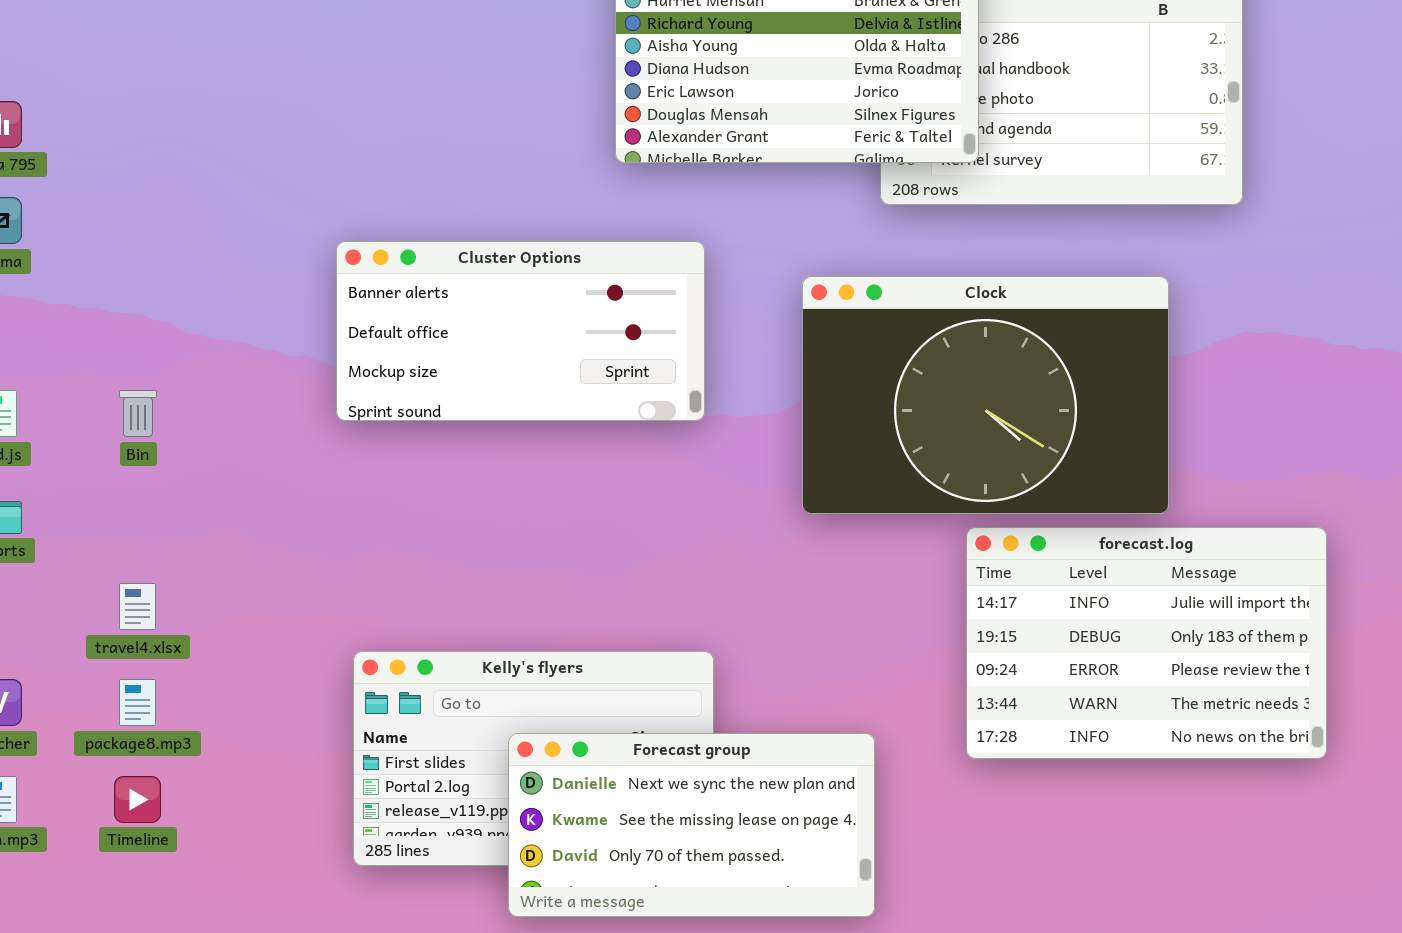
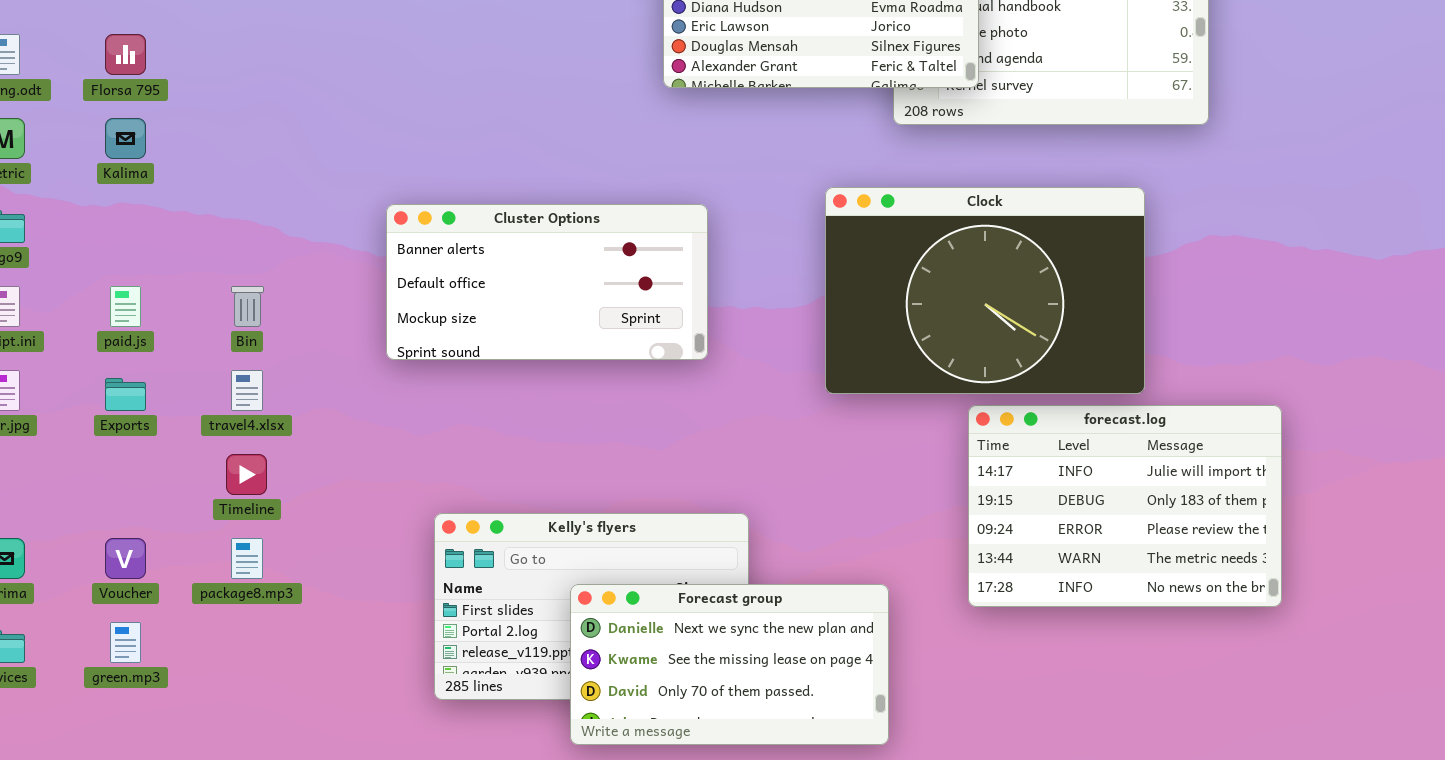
Cluster Options: [336,241,705,421] -> [386,204,708,360], moved
travel4.xlsx: [119,583,156,630] -> [231,370,263,411], moved
Timeline: [114,776,161,823] -> [226,454,267,495], moved

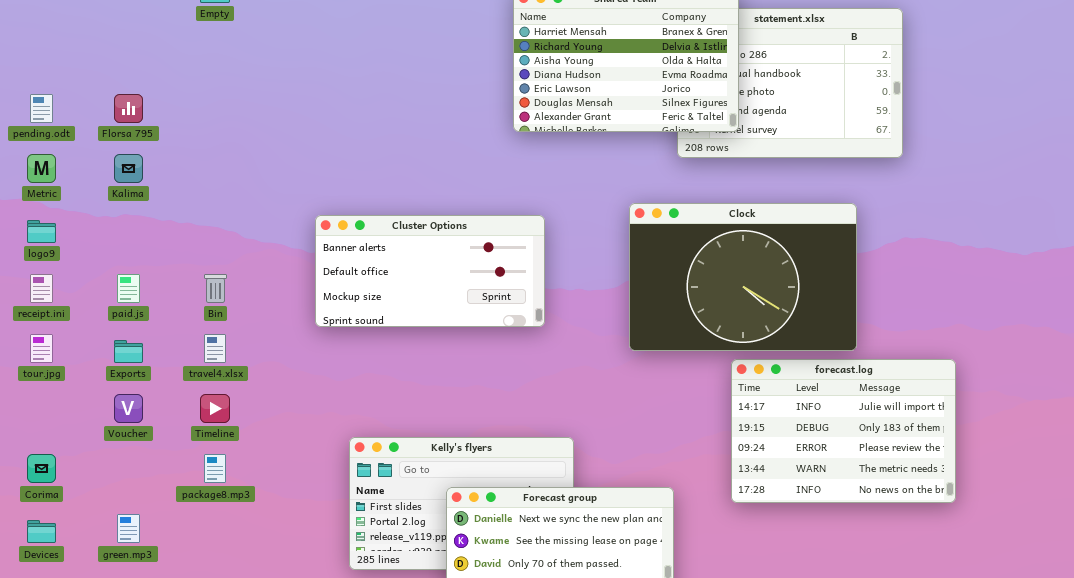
Voucher: [105,538,146,579] -> [114,394,143,423], moved

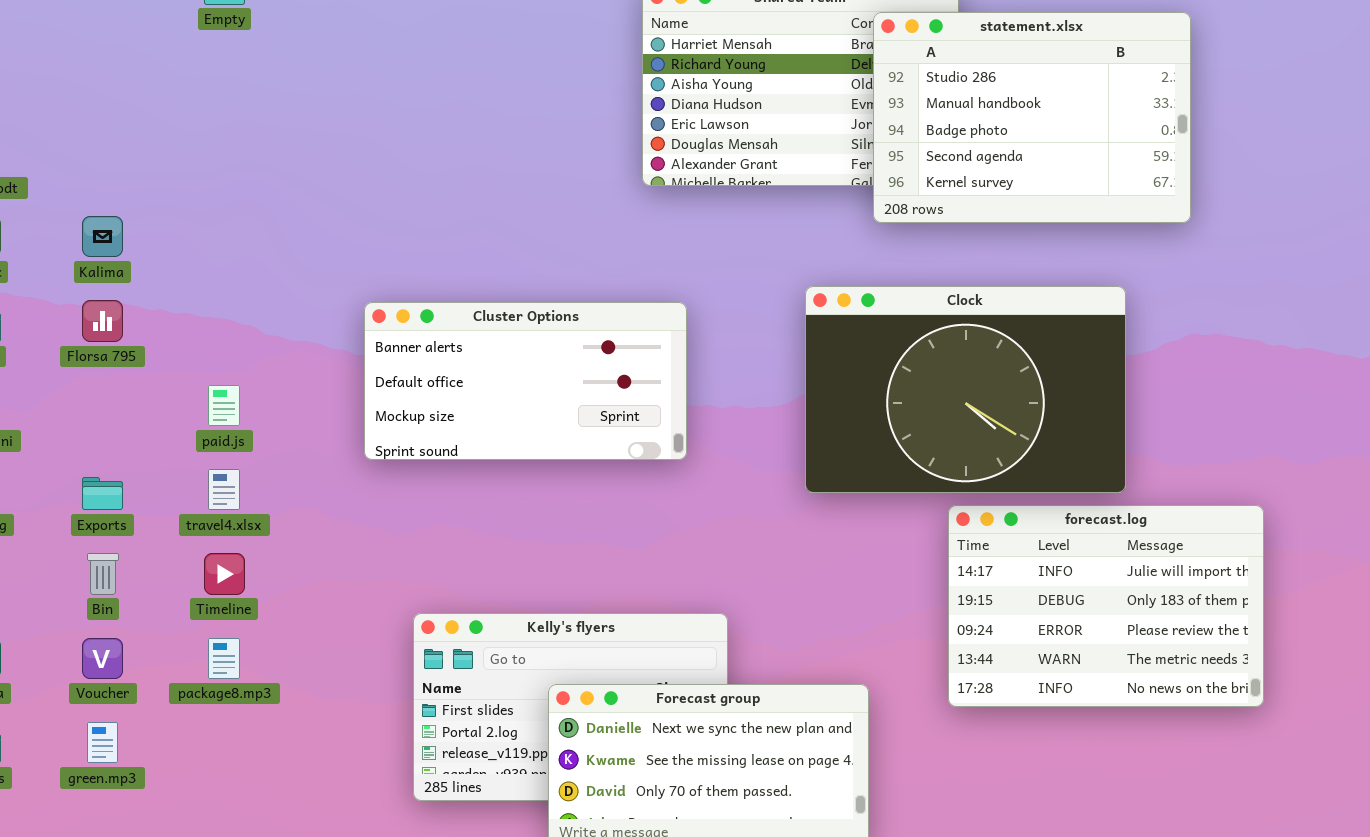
statement.xlsx: [677,8,903,158] -> [873,12,1191,223], raised
Florsa 795: [114,94,143,123] -> [82,300,123,342], moved
paid.js: [117,274,140,303] -> [208,385,240,426], moved
Bin: [204,274,227,303] -> [87,553,119,595], moved
Voucher: [114,394,143,423] -> [82,638,123,679], moved

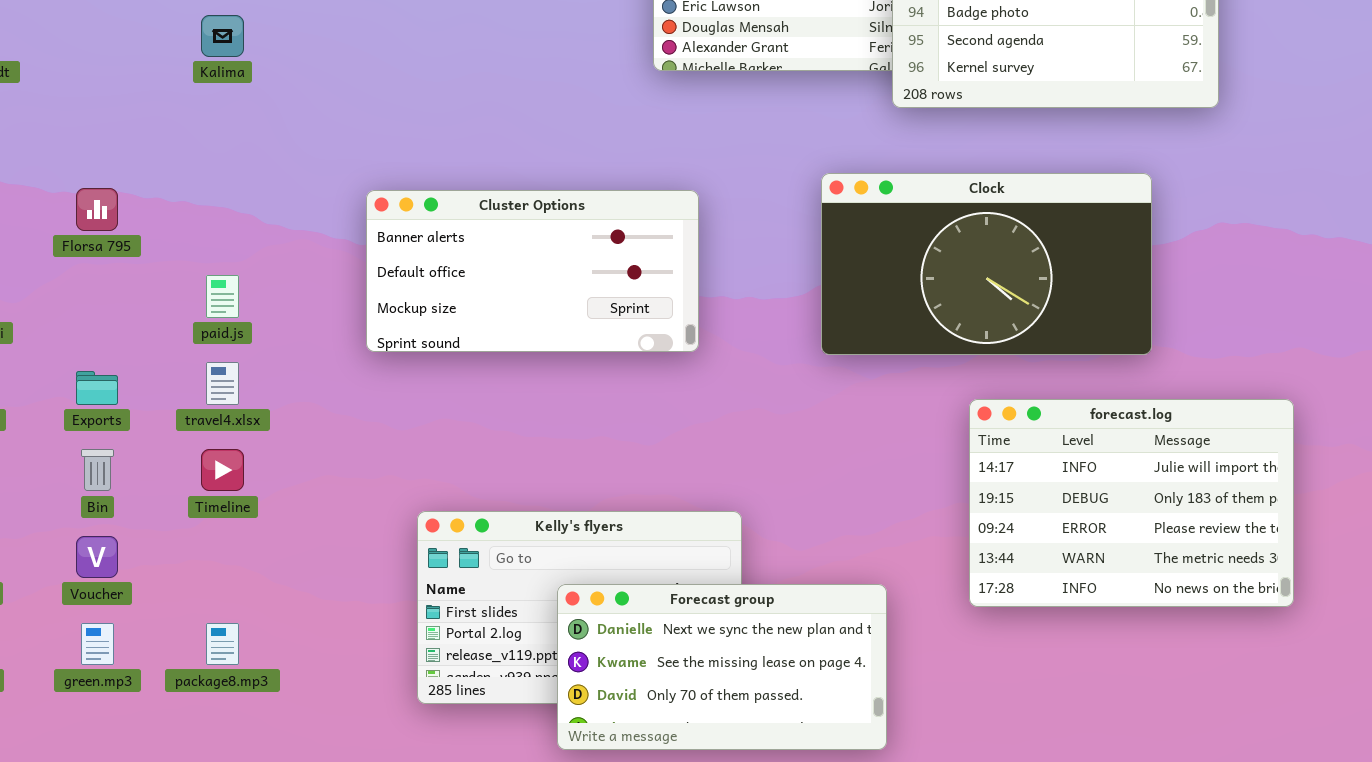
Kalima: [82,216,123,257] -> [201,15,244,57], moved
Clock: [805,286,1126,493] -> [821,173,1152,355], resized
package8.mp3: [208,638,240,679] -> [206,623,239,665], moved

